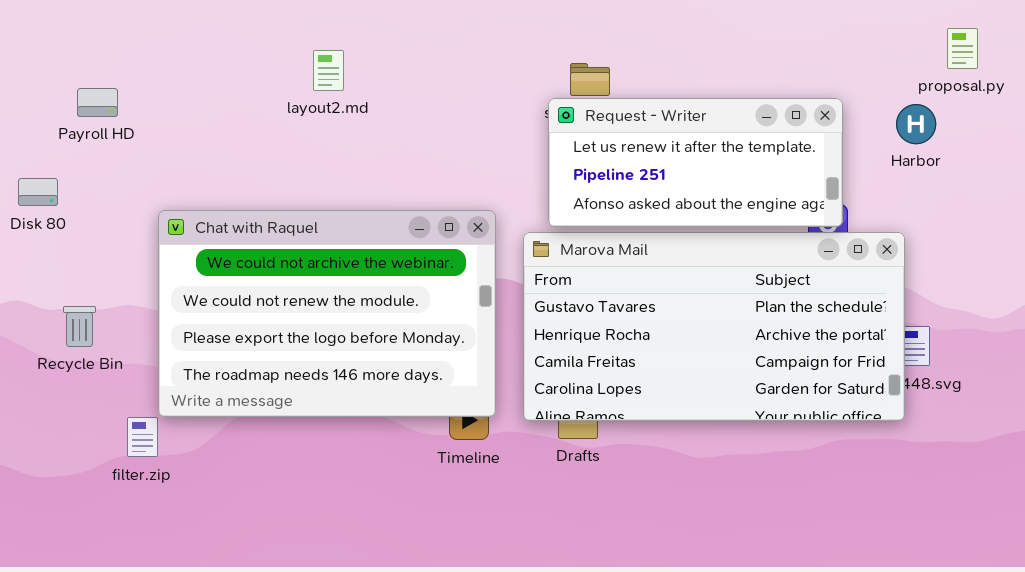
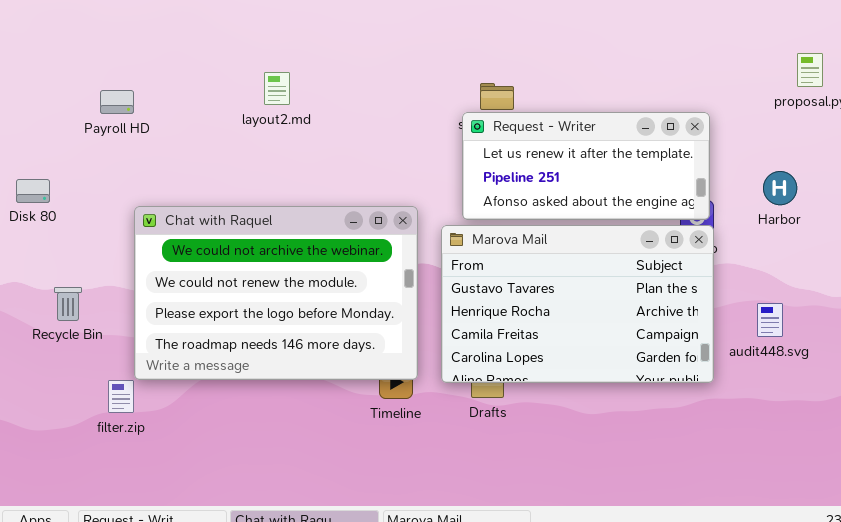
Payroll HD: [77,88,118,117] -> [100,90,134,114], moved
Harbor: [896,104,936,144] -> [763,171,797,205], moved
Marova Mail: [523,232,905,421] -> [441,225,714,383], resized

